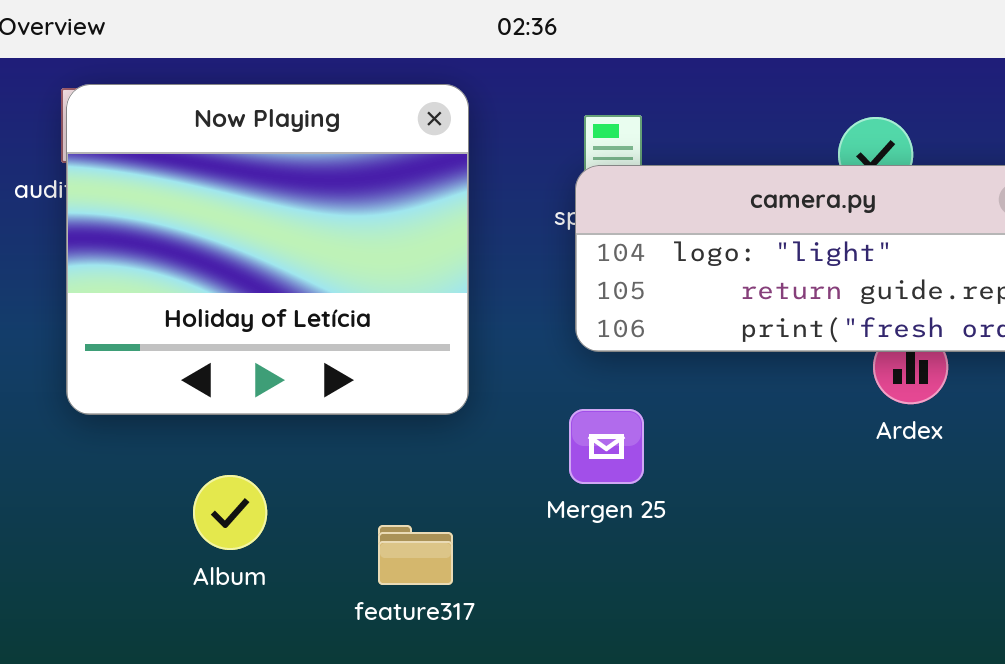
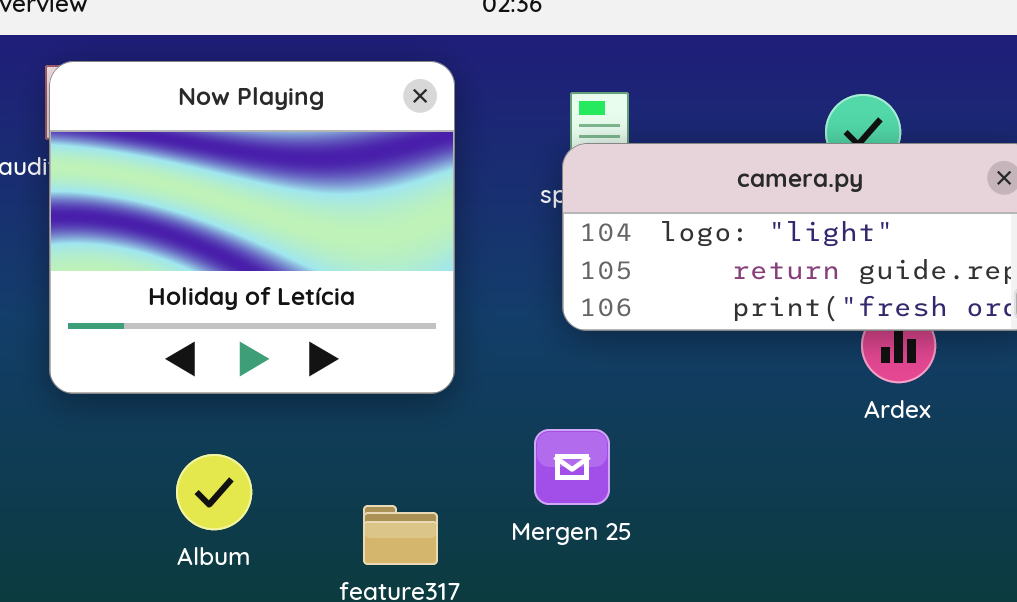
Mergen 25: [569,409,644,484] -> [534,429,610,505], moved

